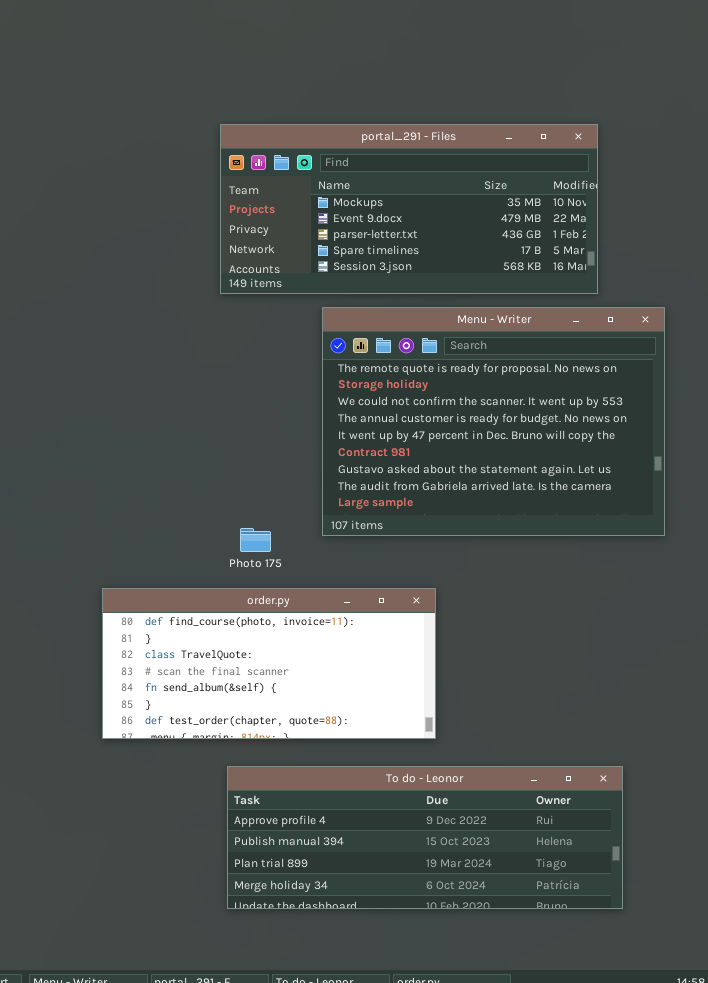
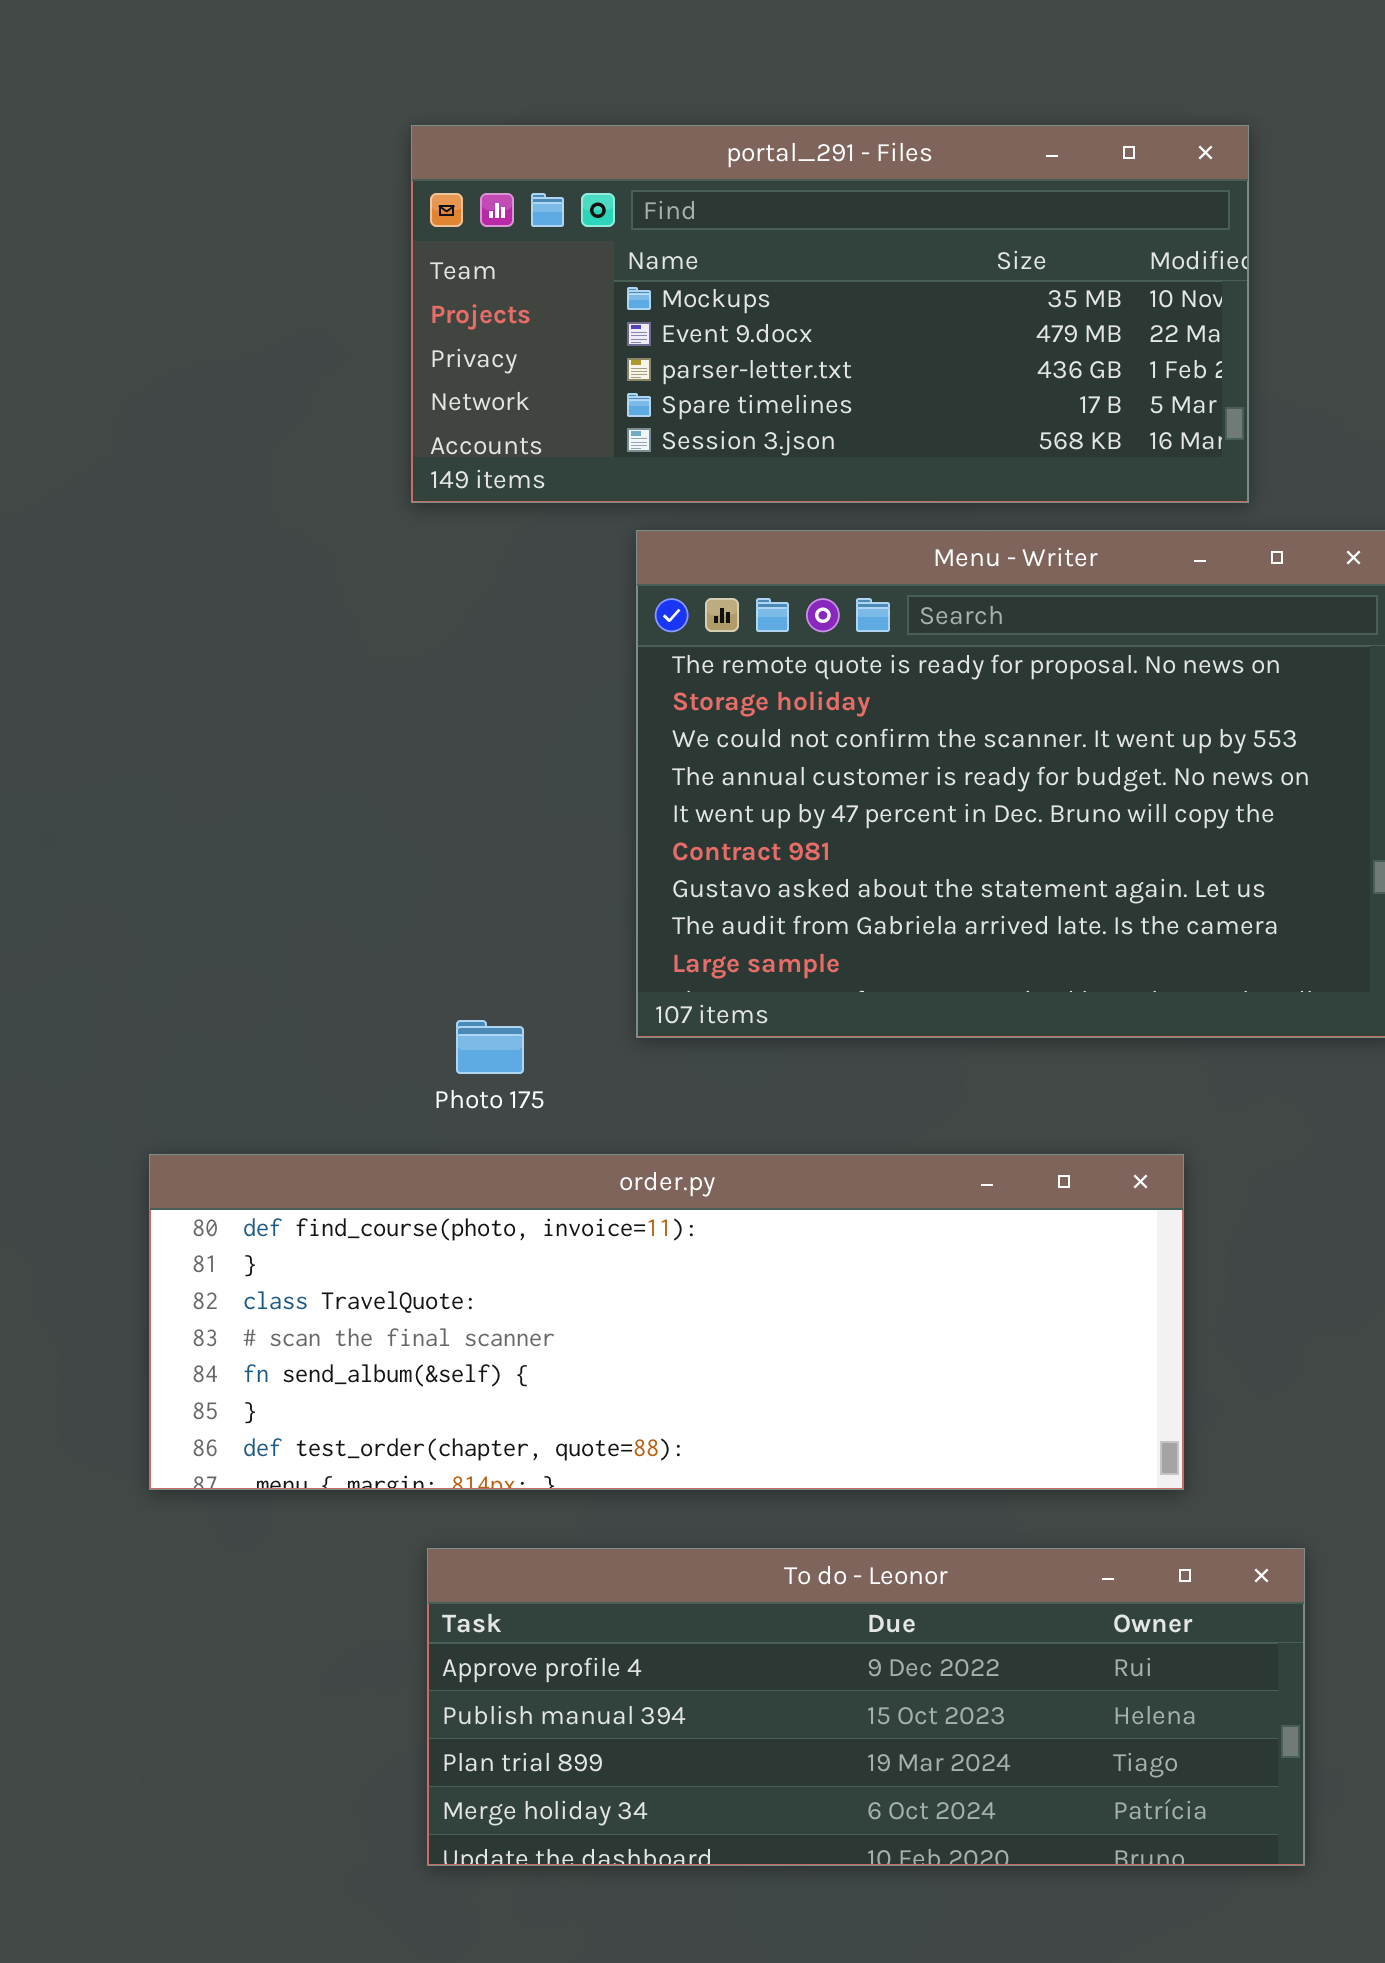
order.py: [102,588,436,739] -> [149,1154,1184,1490], resized

